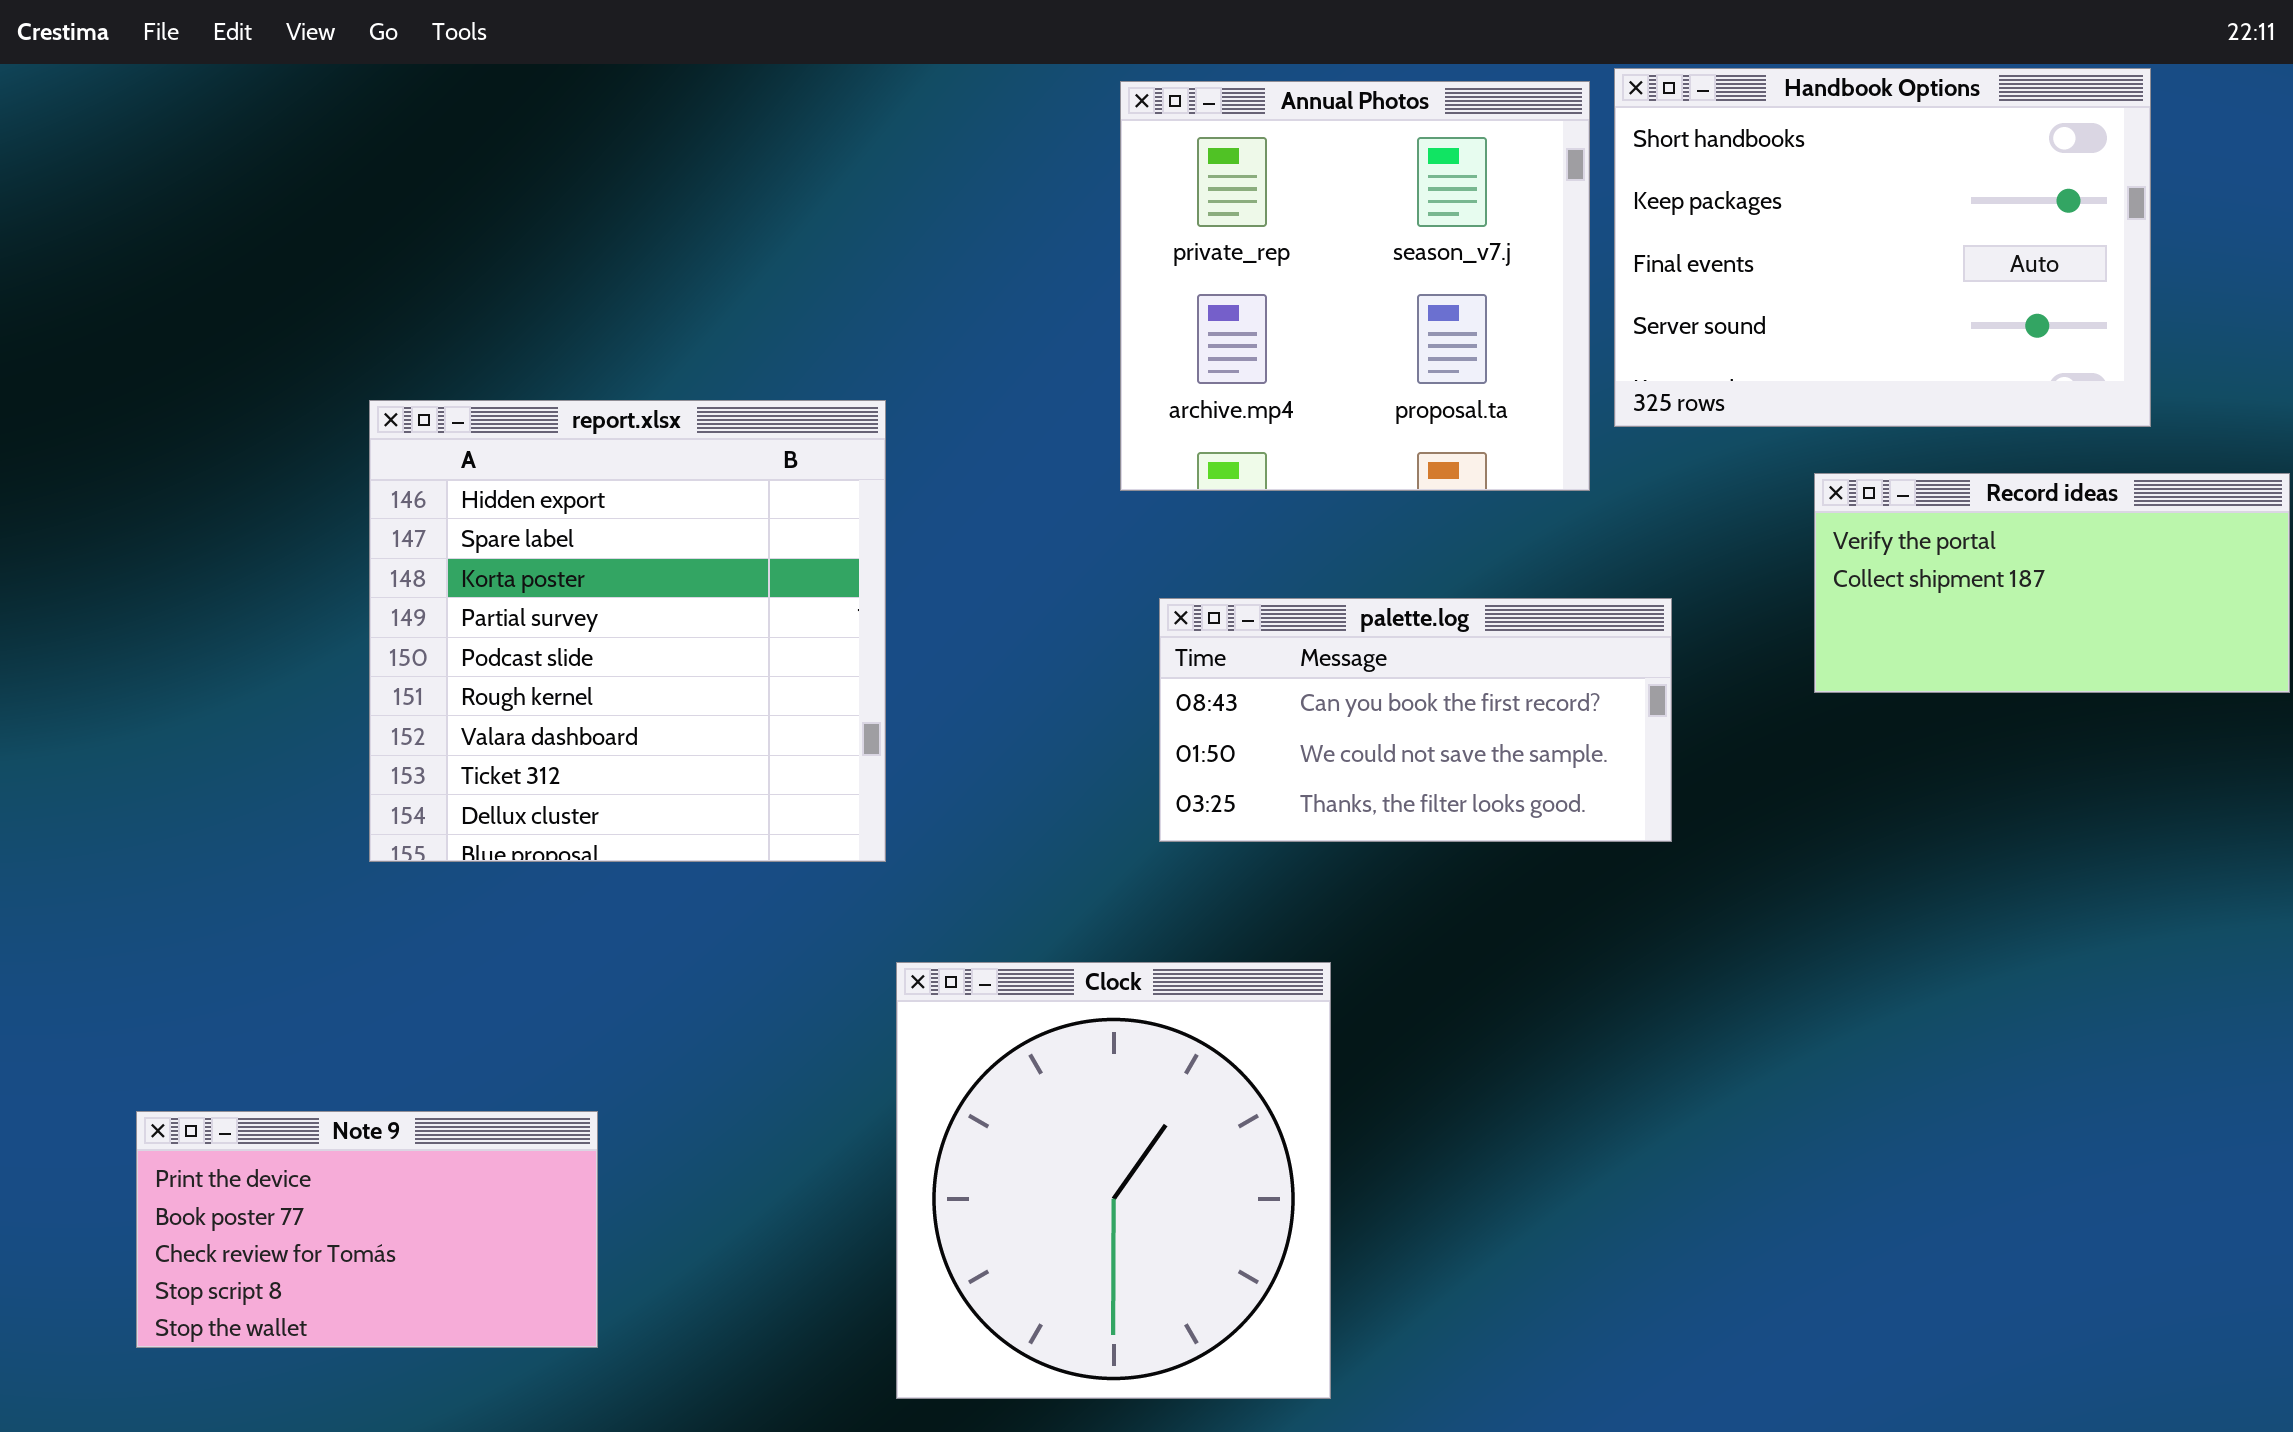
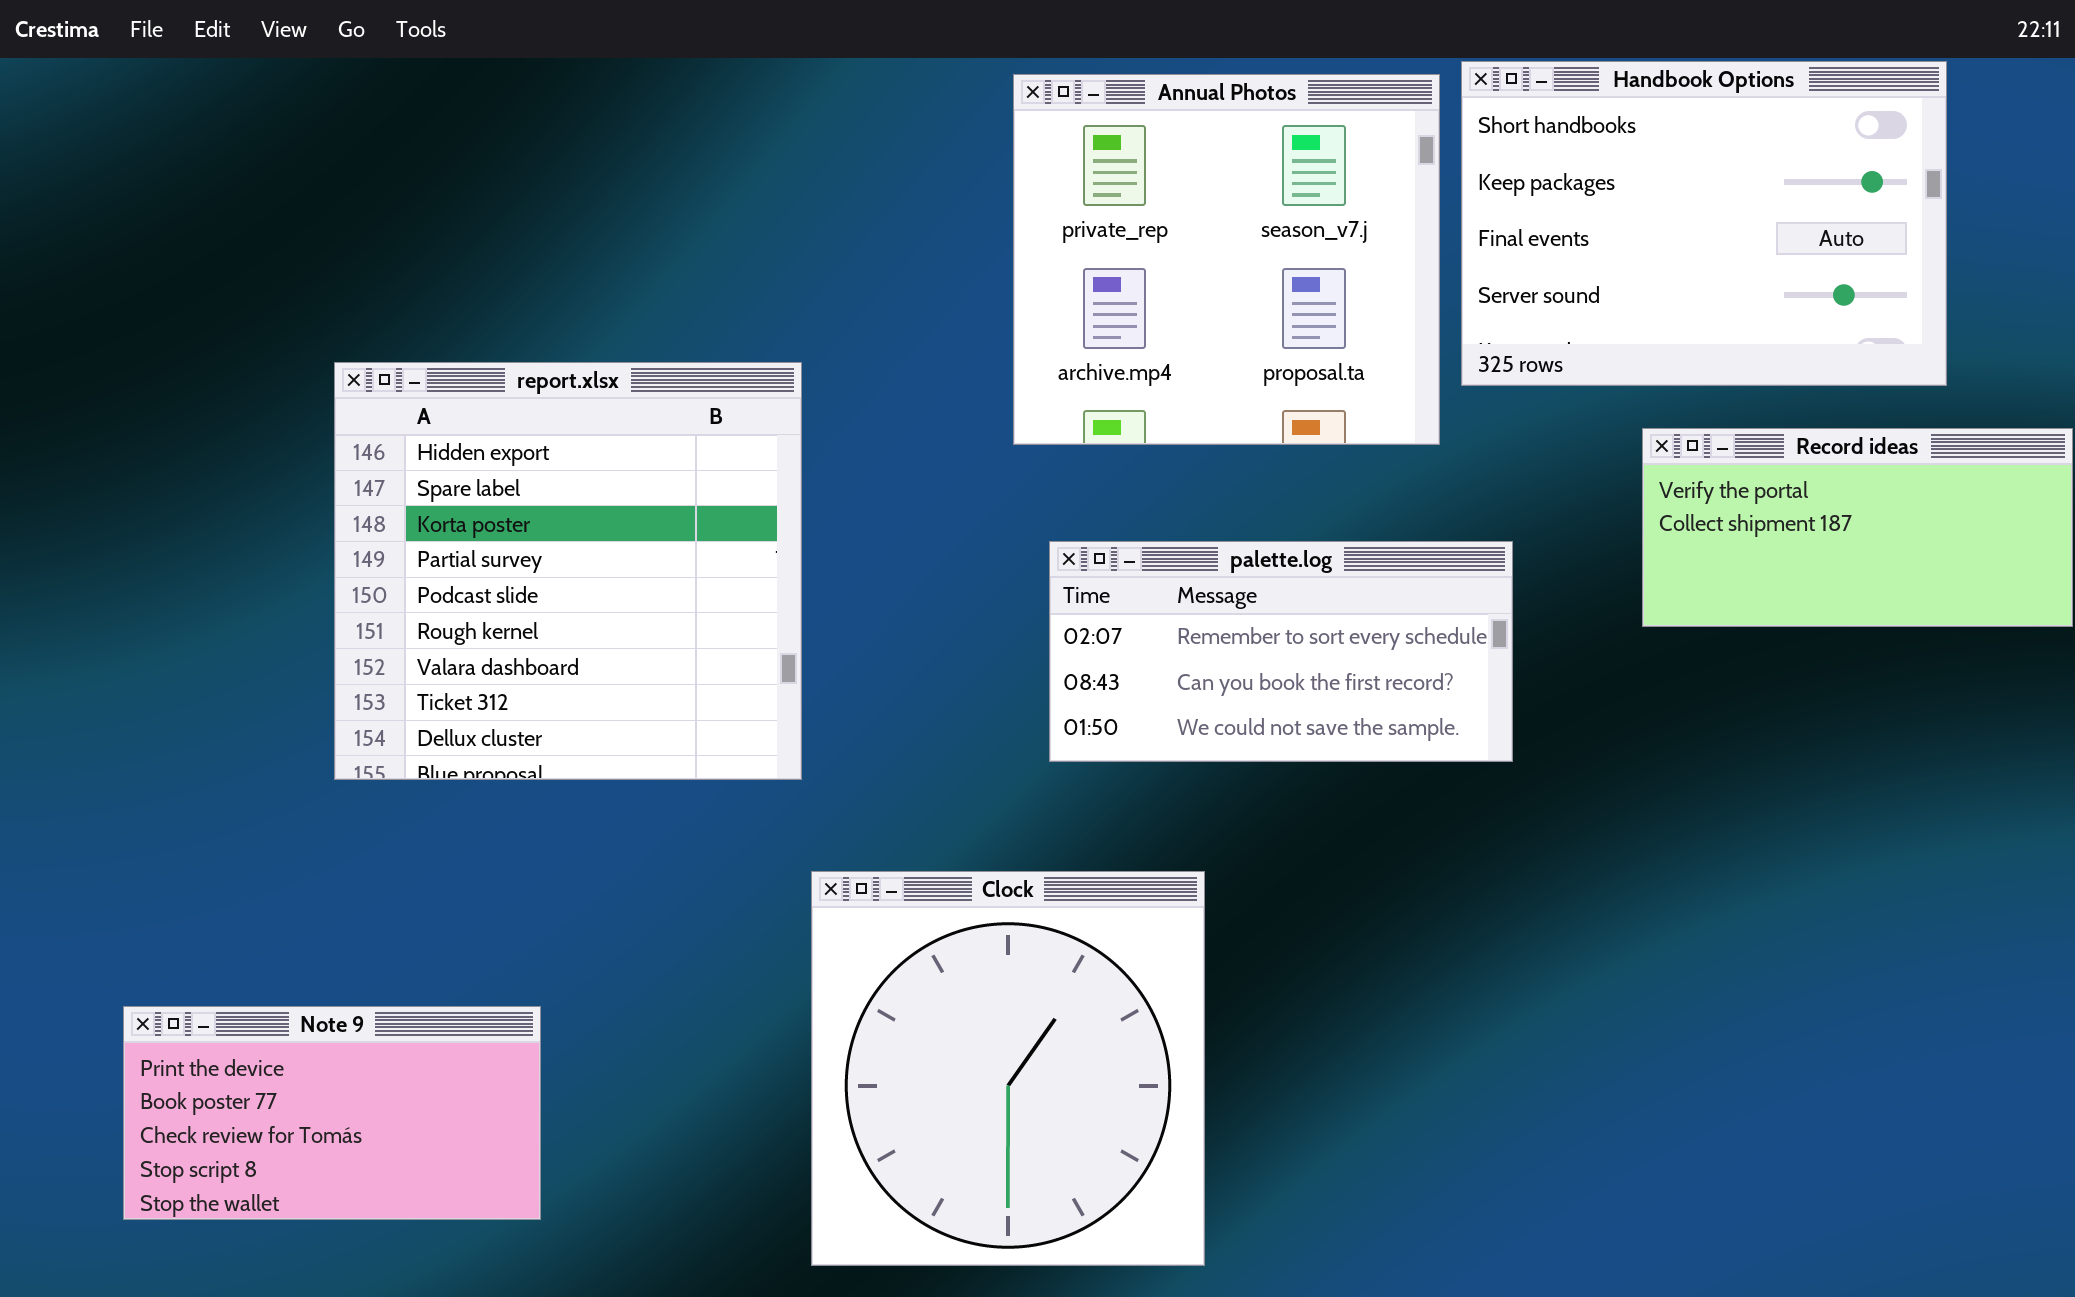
palette.log: [1159,598,1672,842] -> [1049,541,1513,762], scrolled up 1 row

